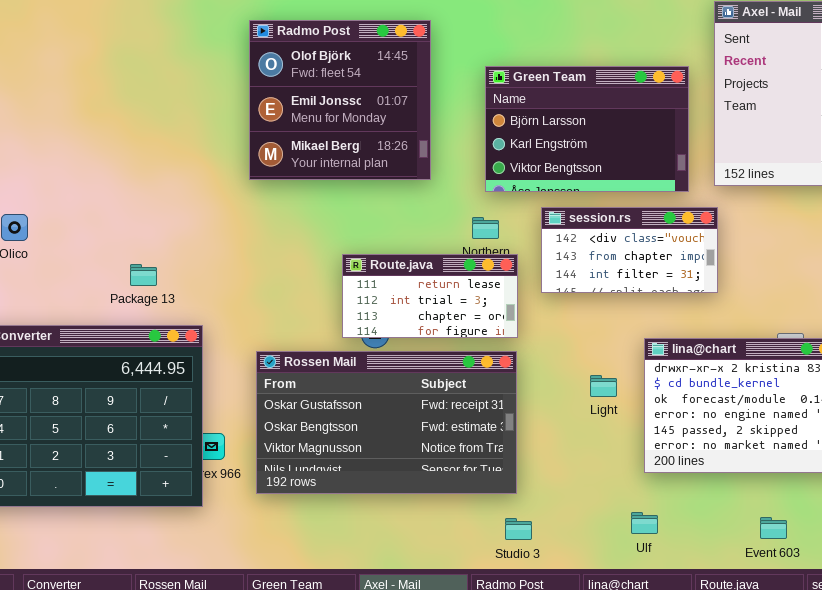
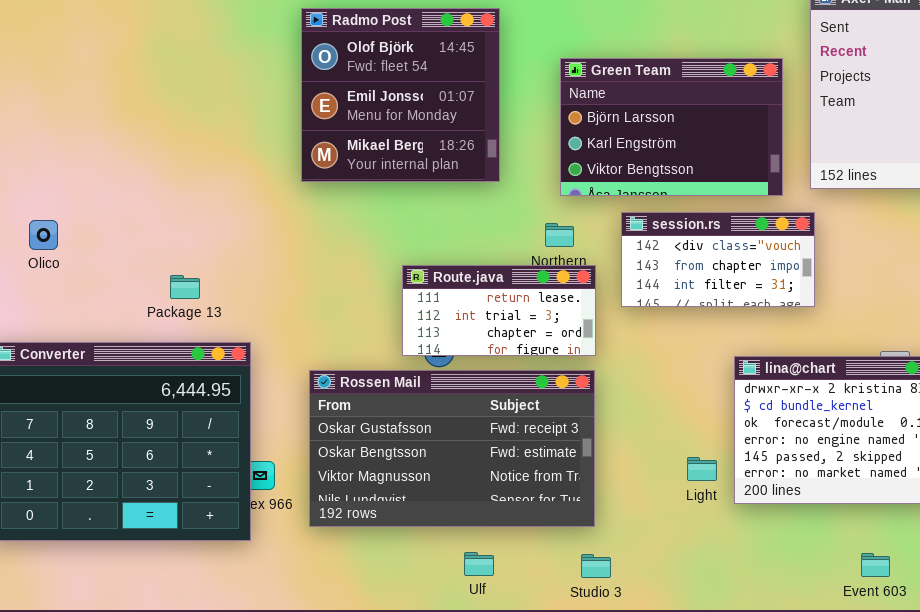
Light: [590,375,617,397] -> [687,457,717,481], moved
Ulf: [631,512,658,534] -> [464,552,494,576], moved

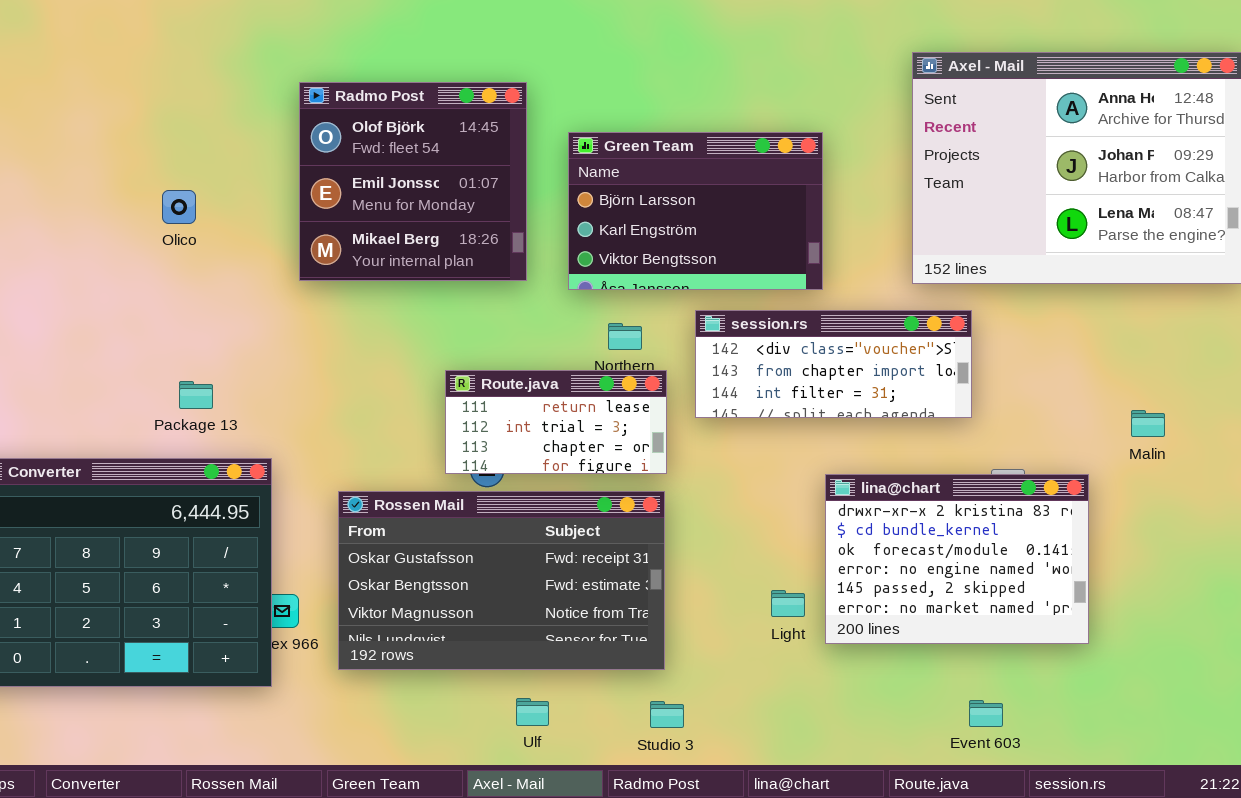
Radmo Post: [301,8,500,182] -> [299,82,527,281], moved
Green Team: [560,58,783,196] -> [568,132,823,290], moved
session.rs: [621,212,815,307] -> [695,310,972,418], resized
Olico: [29,220,58,250] -> [162,190,196,224], moved

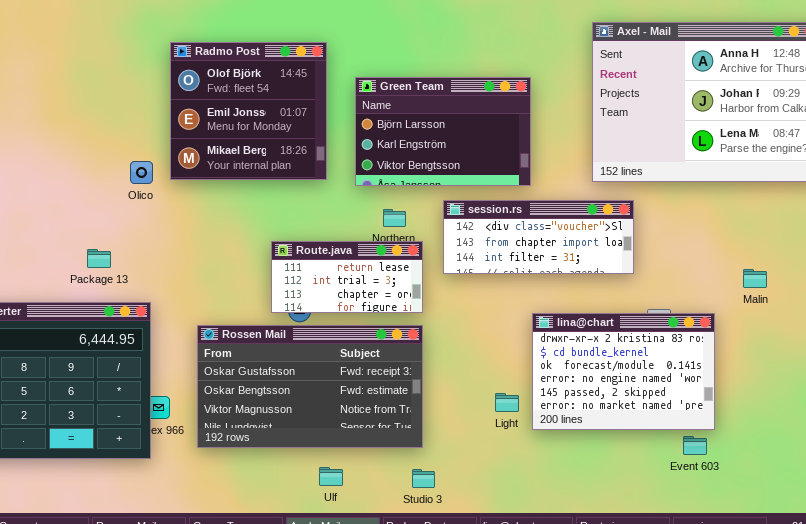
Olico: [162,190,196,224] -> [130,161,153,184], moved
Event 603: [969,700,1003,727] -> [683,436,707,455], moved

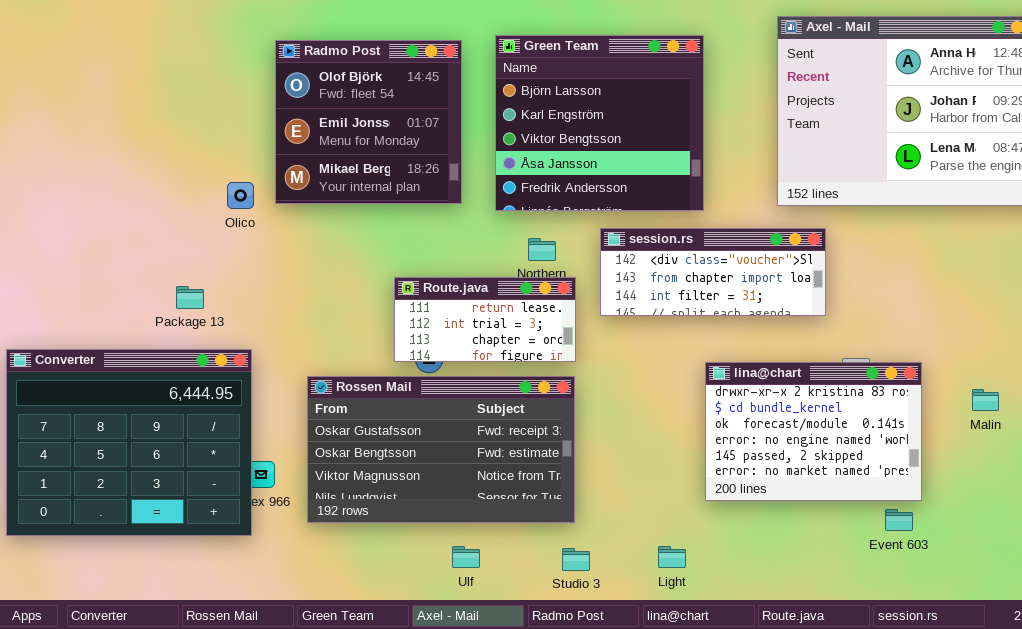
Green Team: [355,77,531,186] -> [495,35,704,211], resized
Malin: [743,269,767,288] -> [972,389,999,411], moved
Light: [495,393,519,412] -> [658,546,686,568], moved

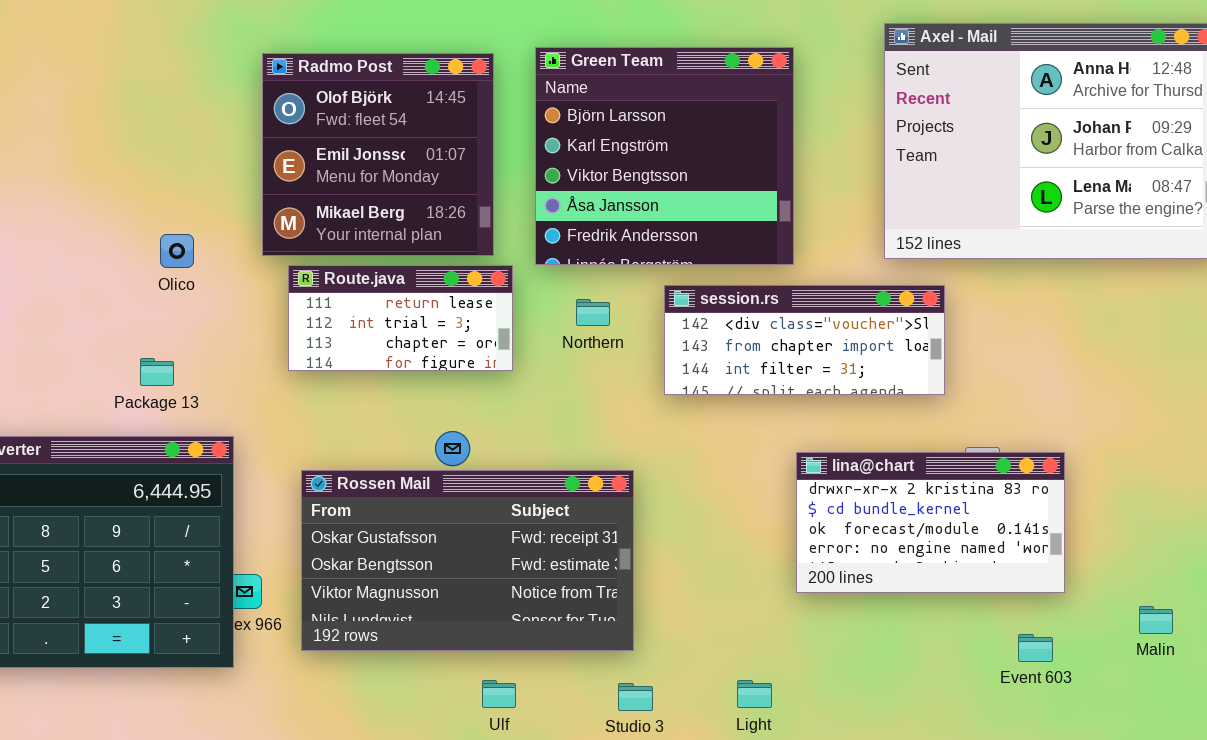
Olico: [227,182,254,209] -> [160,234,194,268], moved
Route.java: [394,277,576,362] -> [288,265,513,371], moved
lina@chart: [705,362,922,501] -> [796,452,1065,593], resized
Malin: [972,389,999,411] -> [1139,606,1173,634], moved

